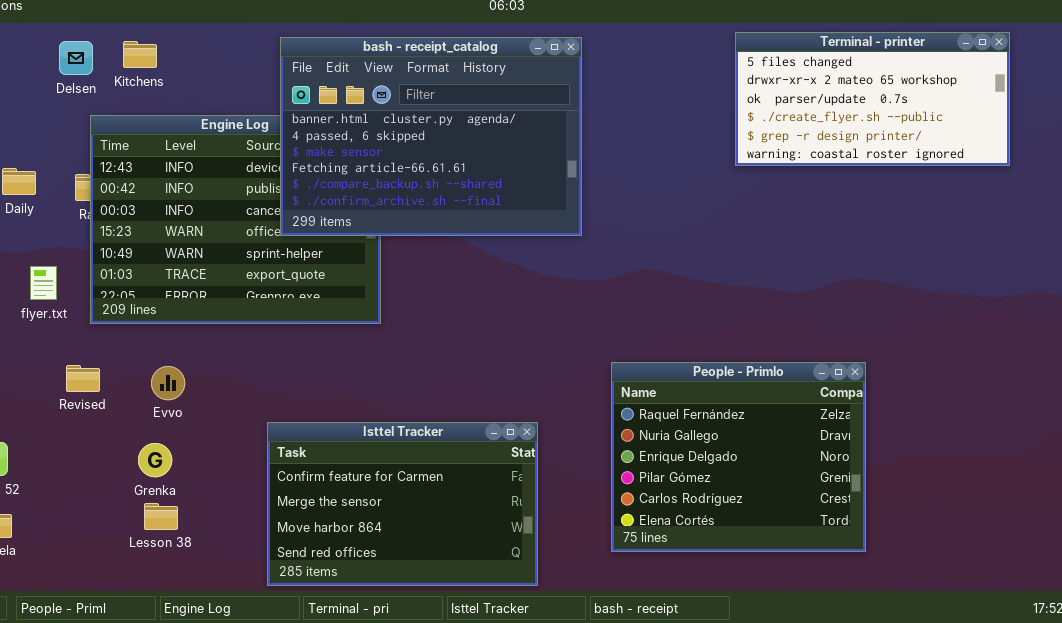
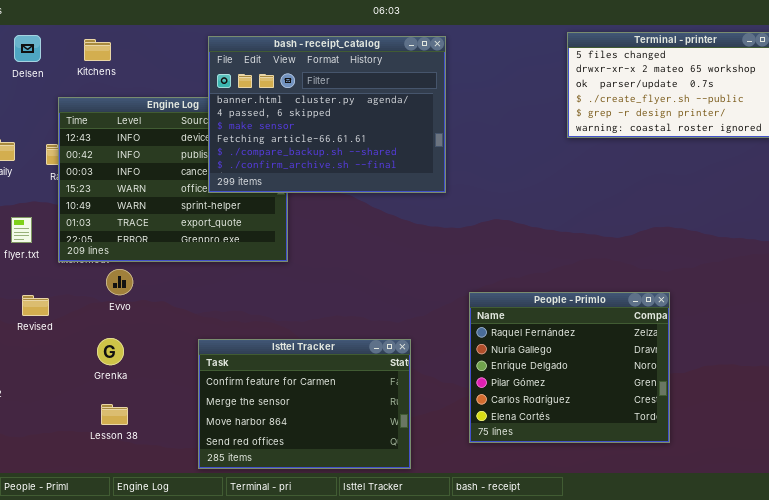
Delsen: [59,41,93,75] -> [14,35,41,62], moved
Revised: [66,365,100,392] -> [22,295,49,316], moved
Evvo: [151,366,185,400] -> [106,269,133,295], moved
Grenka: [138,443,172,477] -> [97,338,124,365], moved

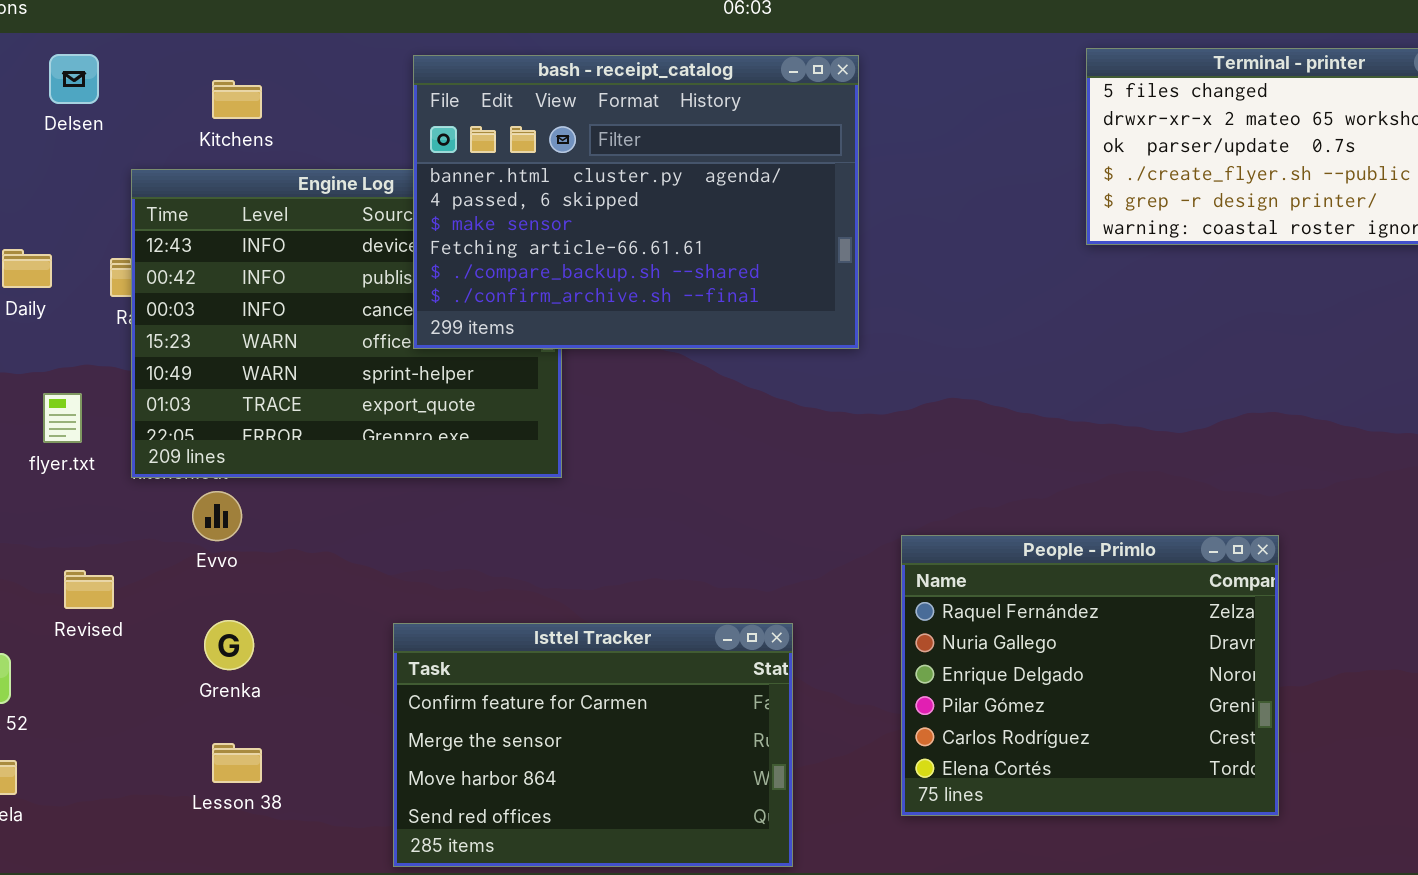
Kitchens: [84,39,111,61] -> [212,80,262,119], moved
Evvo: [106,269,133,295] -> [192,491,242,541], moved
Revised: [22,295,49,316] -> [64,570,114,609], moved

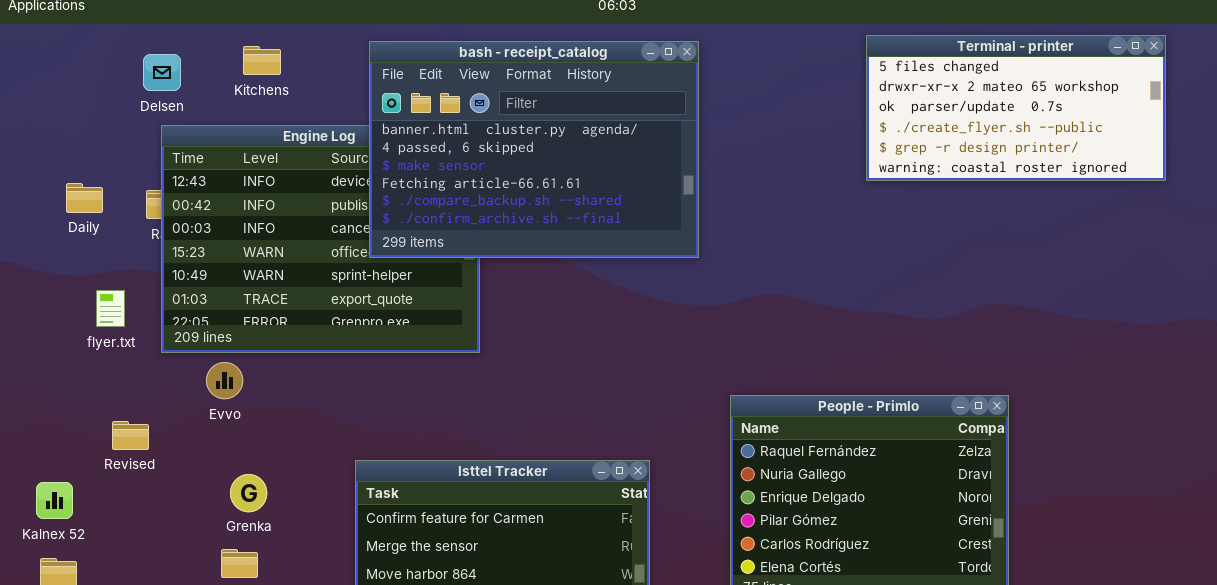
Delsen: [49,54,99,104] -> [143,54,181,91], moved
Kitchens: [212,80,262,119] -> [243,46,281,75], moved
Grenka: [204,620,254,670] -> [230,474,267,512], moved

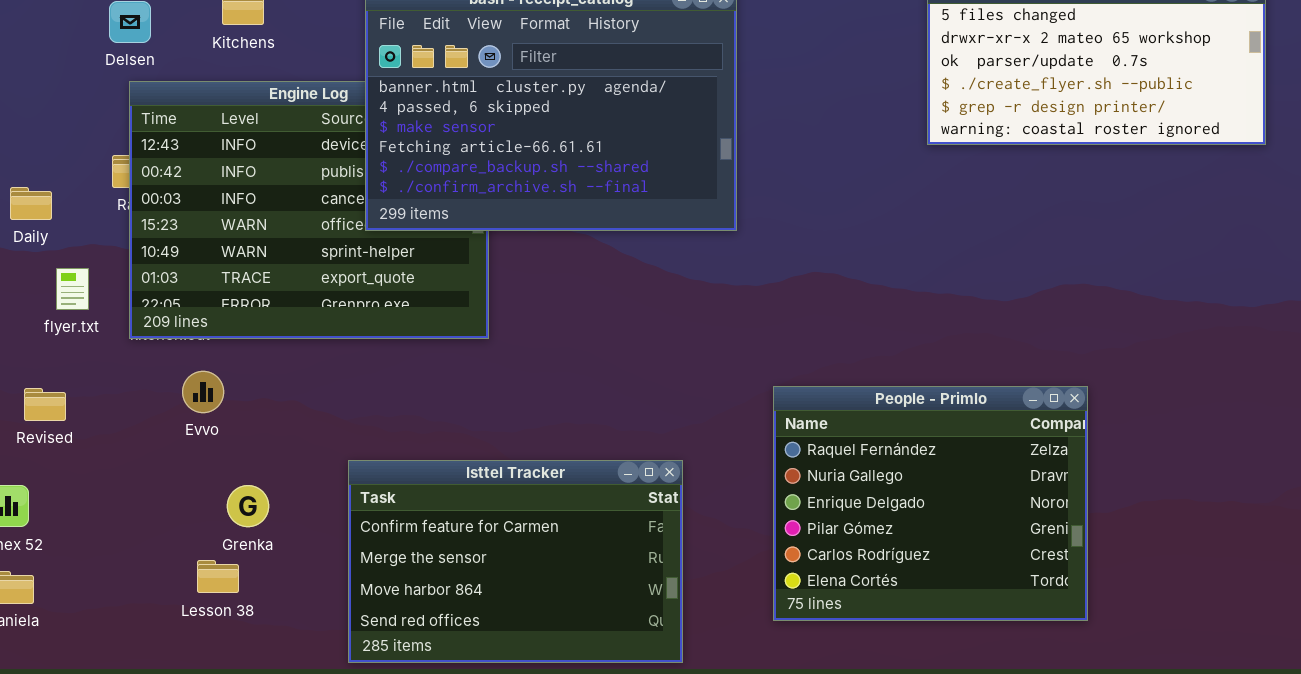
Daily: [66,183,103,213] -> [10,187,52,220], moved
Evvo: [206,362,243,399] -> [182,371,224,413], moved
Revised: [112,421,149,450] -> [24,388,66,421], moved
Grenka: [230,474,267,512] -> [227,485,269,527], moved

